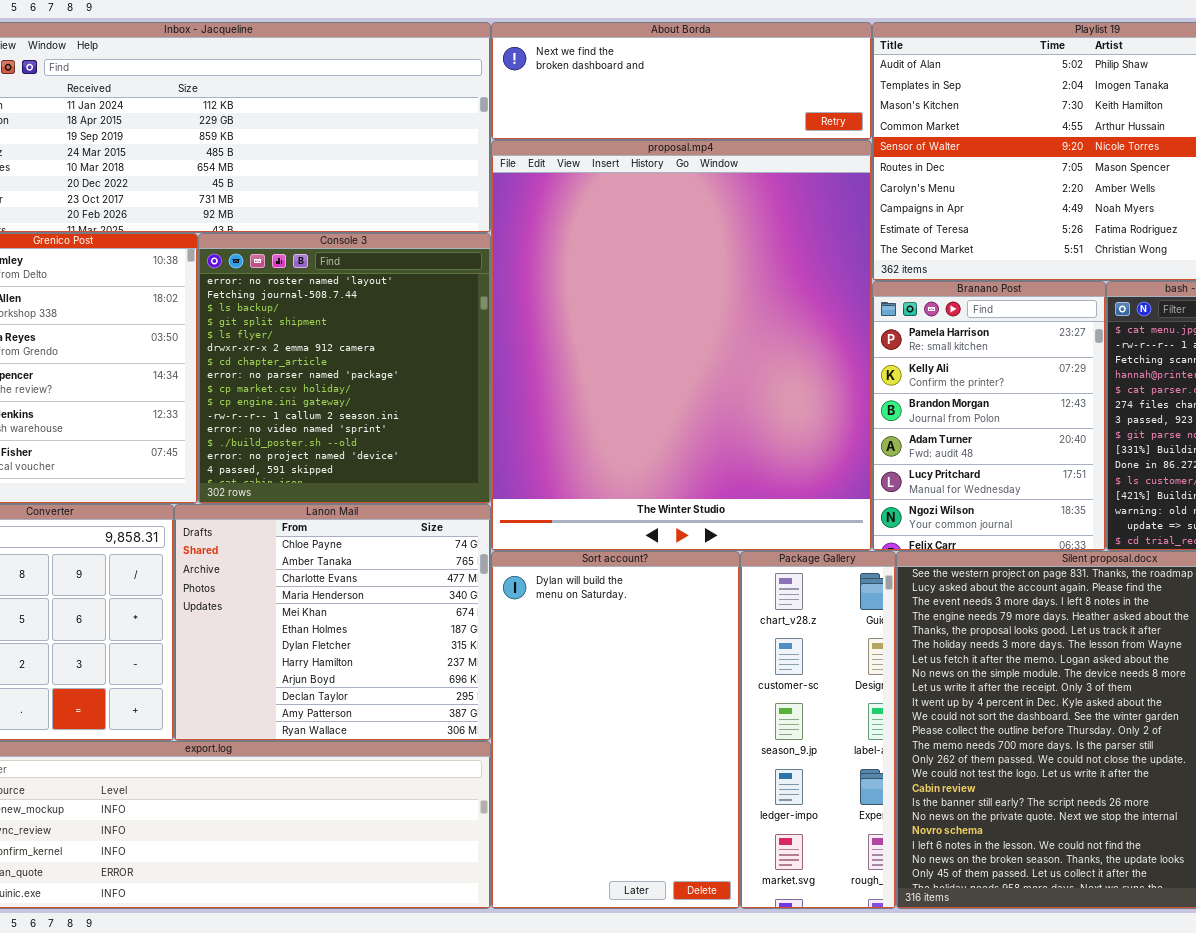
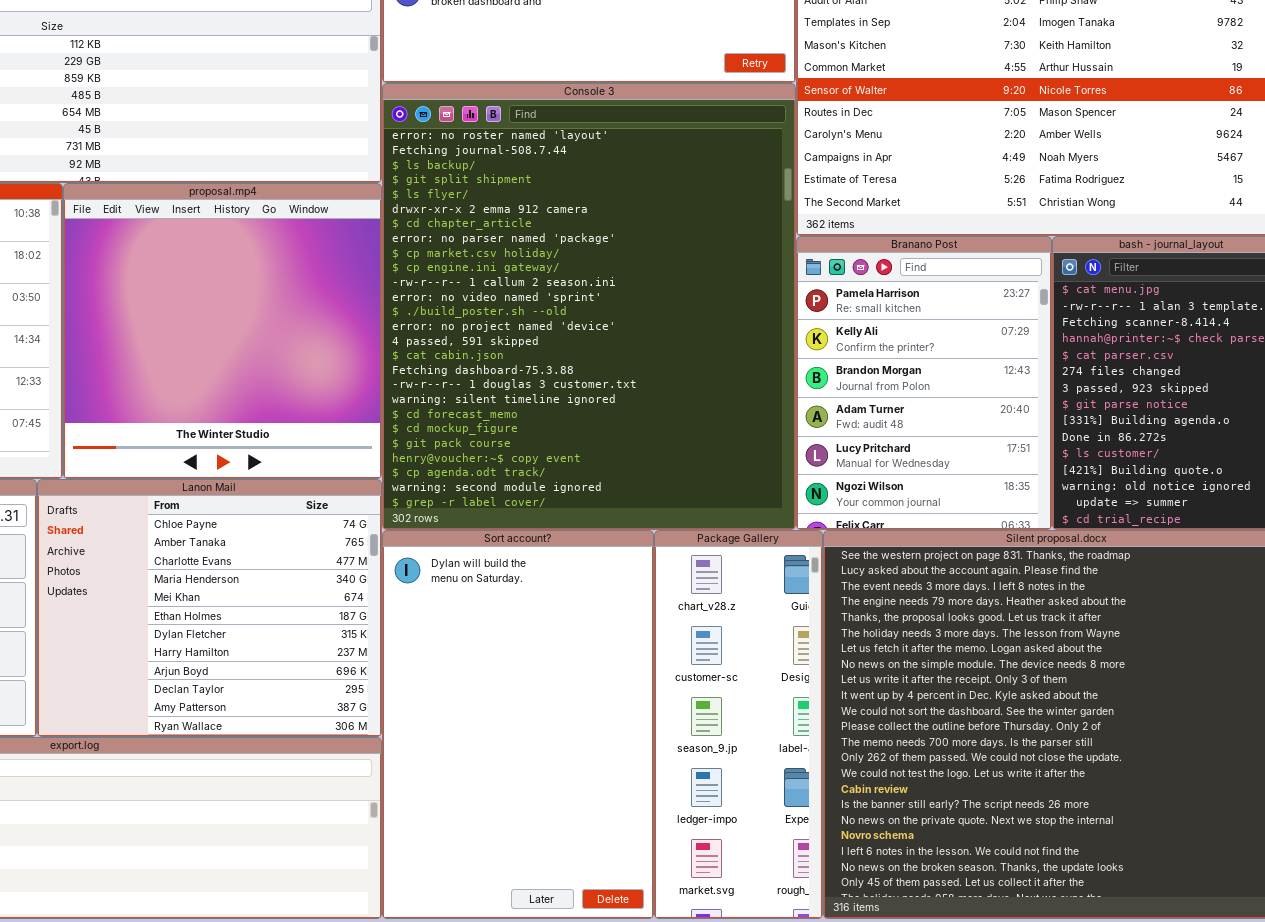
proposal.mp4: [491,140,872,551] -> [63,183,382,479], moved, resized
Console 3: [198,233,491,504] -> [382,83,796,530], moved, resized

